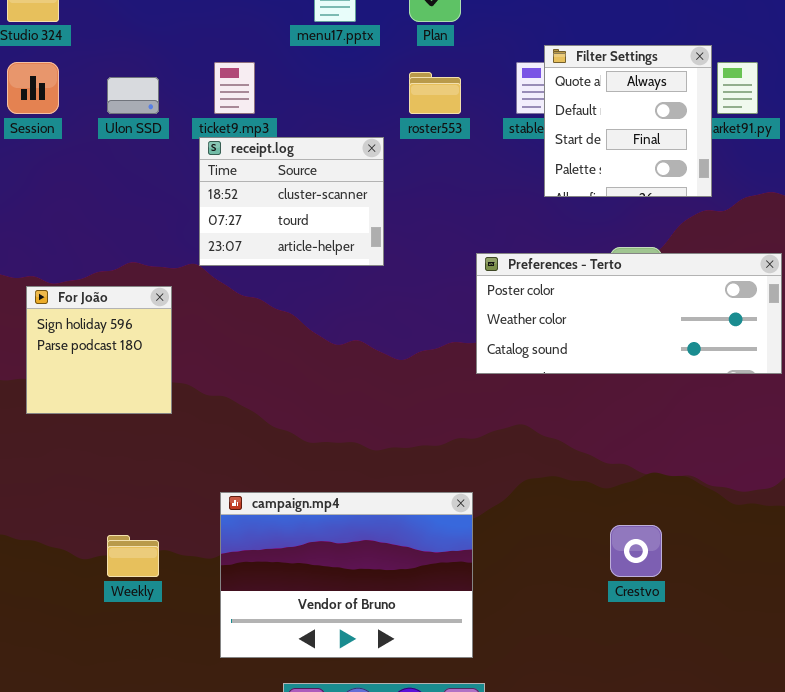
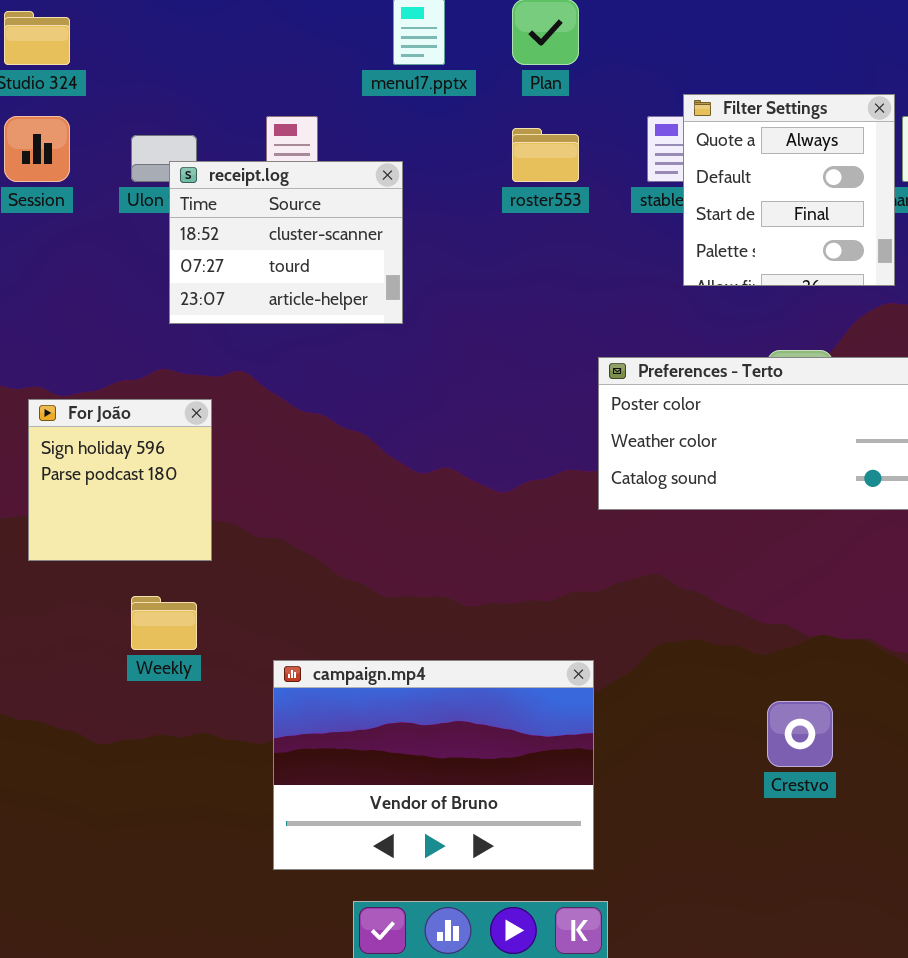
receipt.log: [199,137,384,266] -> [169,161,403,324], moved
Weekly: [107,535,159,577] -> [131,596,197,650], moved

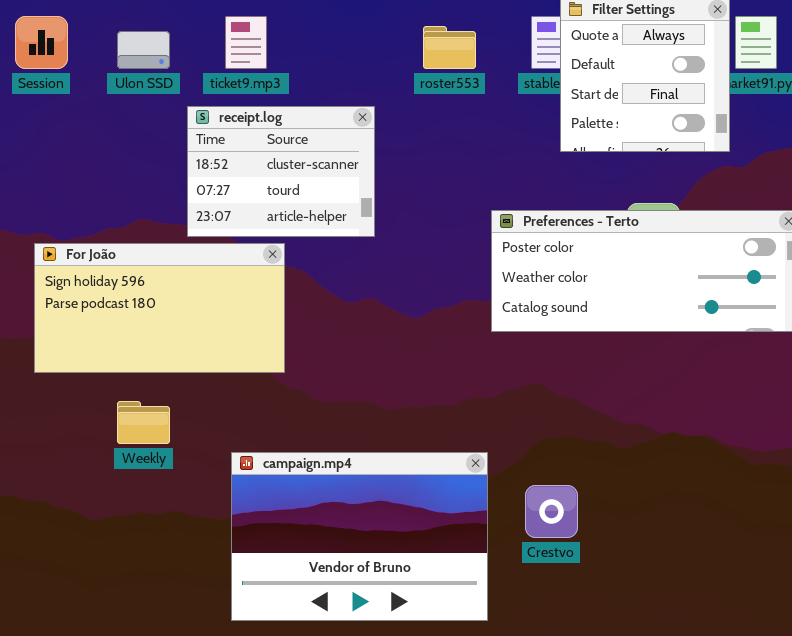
receipt.log: [169,161,403,324] -> [187,106,375,237], moved
For João: [28,399,212,561] -> [34,243,285,373], resized
Crestvo: [767,701,833,767] -> [525,485,578,538], moved

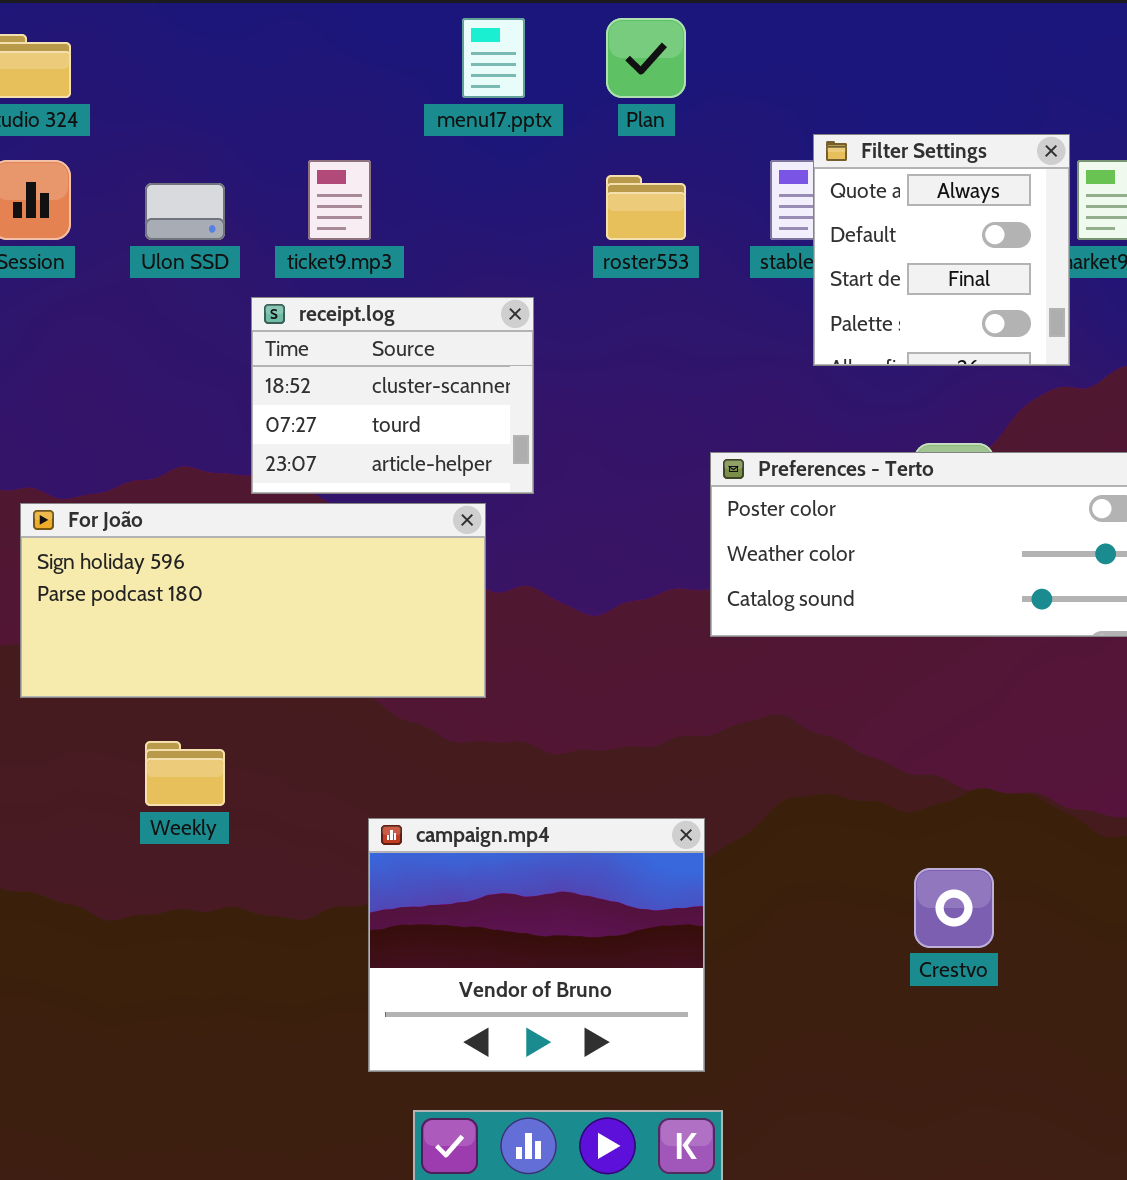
For João: [34,243,285,373] -> [20,503,486,698], resized
campaign.mp4: [231,452,488,621] -> [368,818,705,1072], resized
Crestvo: [525,485,578,538] -> [914,868,994,948], moved

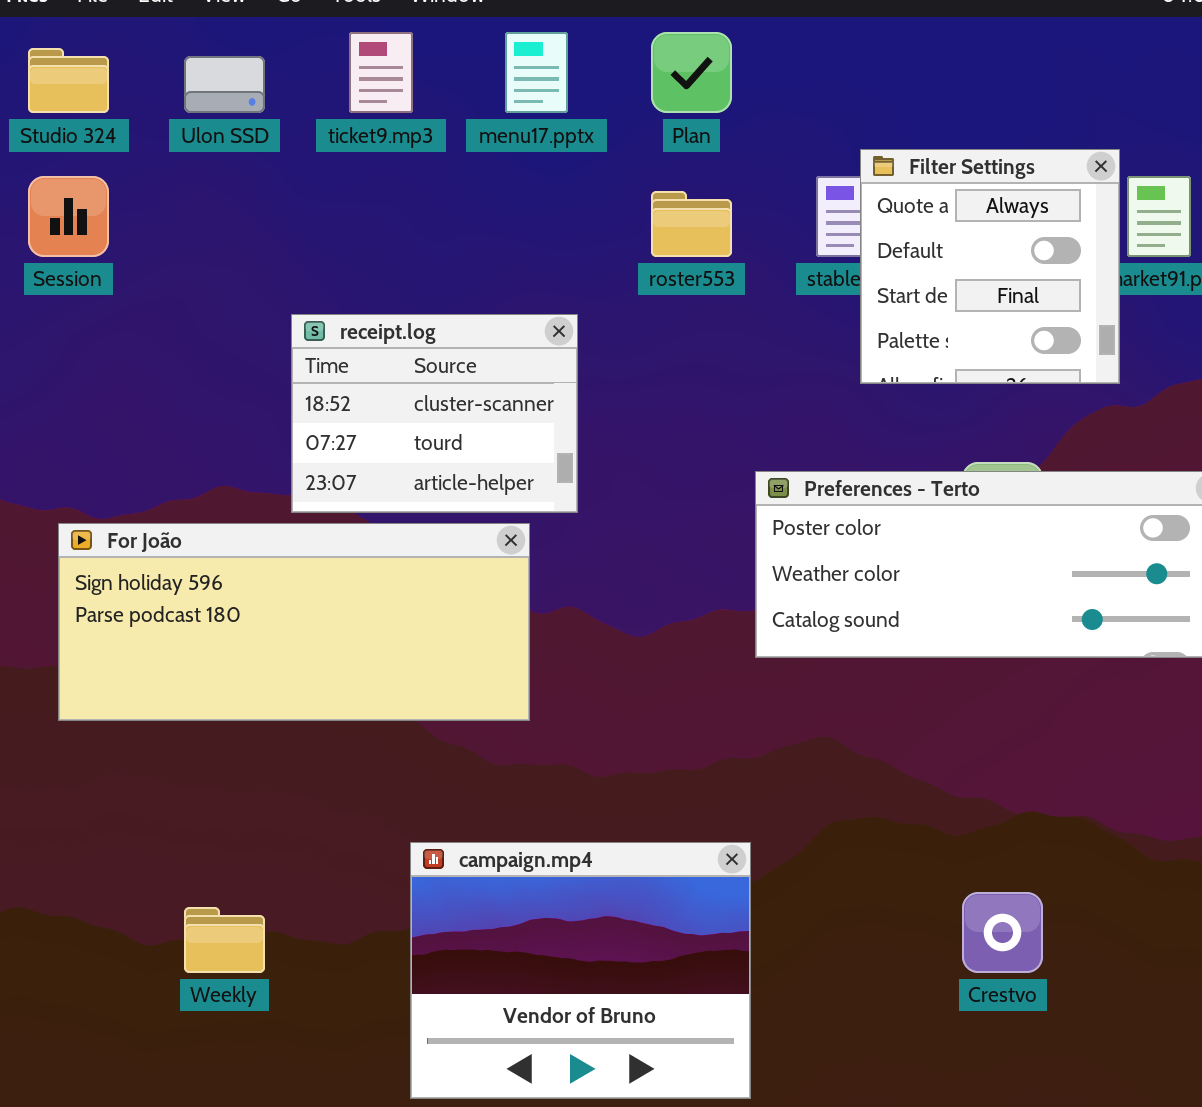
ticket9.mp3: [308,160,371,240] -> [349,32,413,113], moved
Ulon SSD: [145,183,225,240] -> [184,56,265,113], moved
Weekly: [145,741,225,806] -> [184,907,265,973], moved

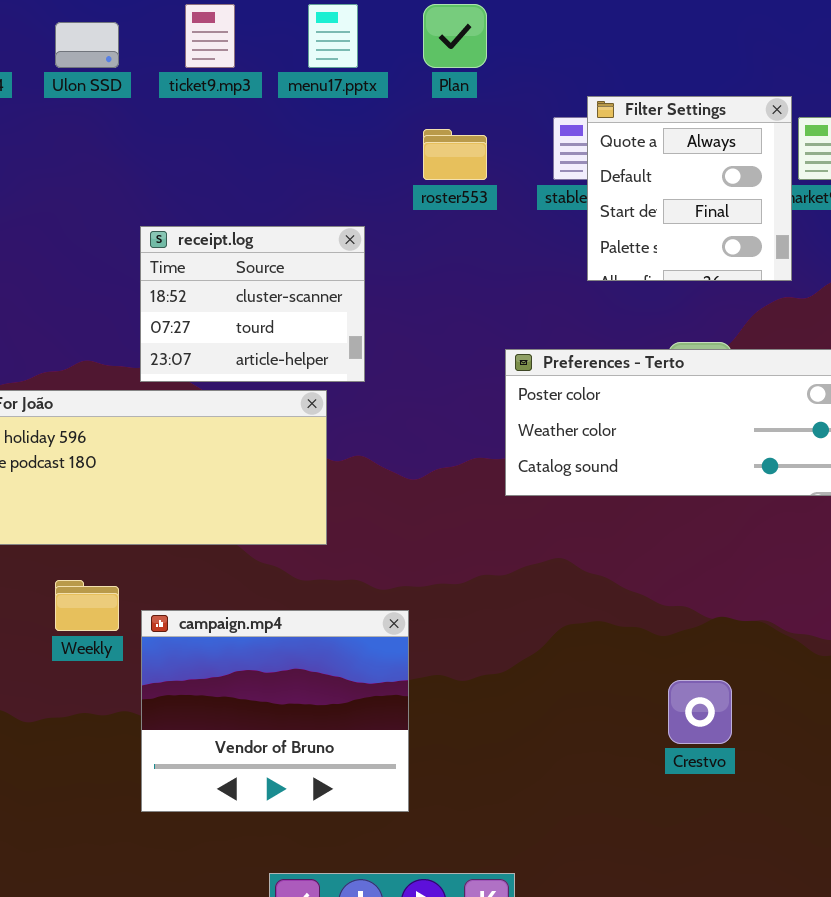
campaign.mp4: [410,842,751,1099] -> [141,610,409,812], moved
Weekly: [184,907,265,973] -> [55,580,119,631], moved

